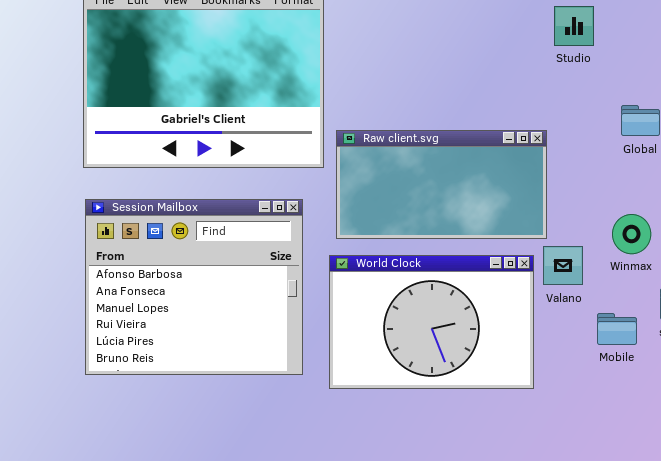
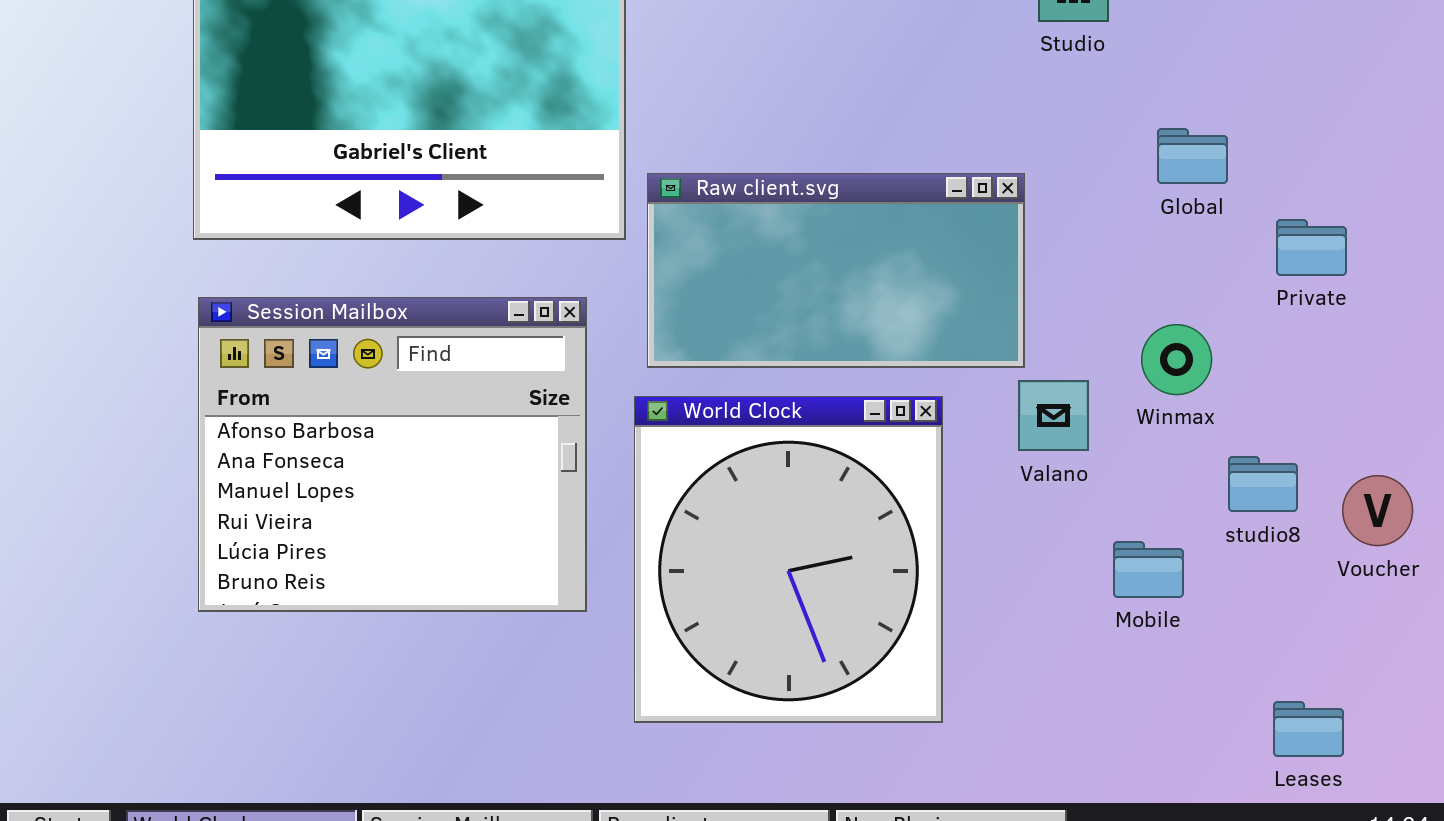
World Clock: [329,255,534,389] -> [634,396,943,723], resized
Mobile: [597,313,637,345] -> [1113,541,1184,598], moved

